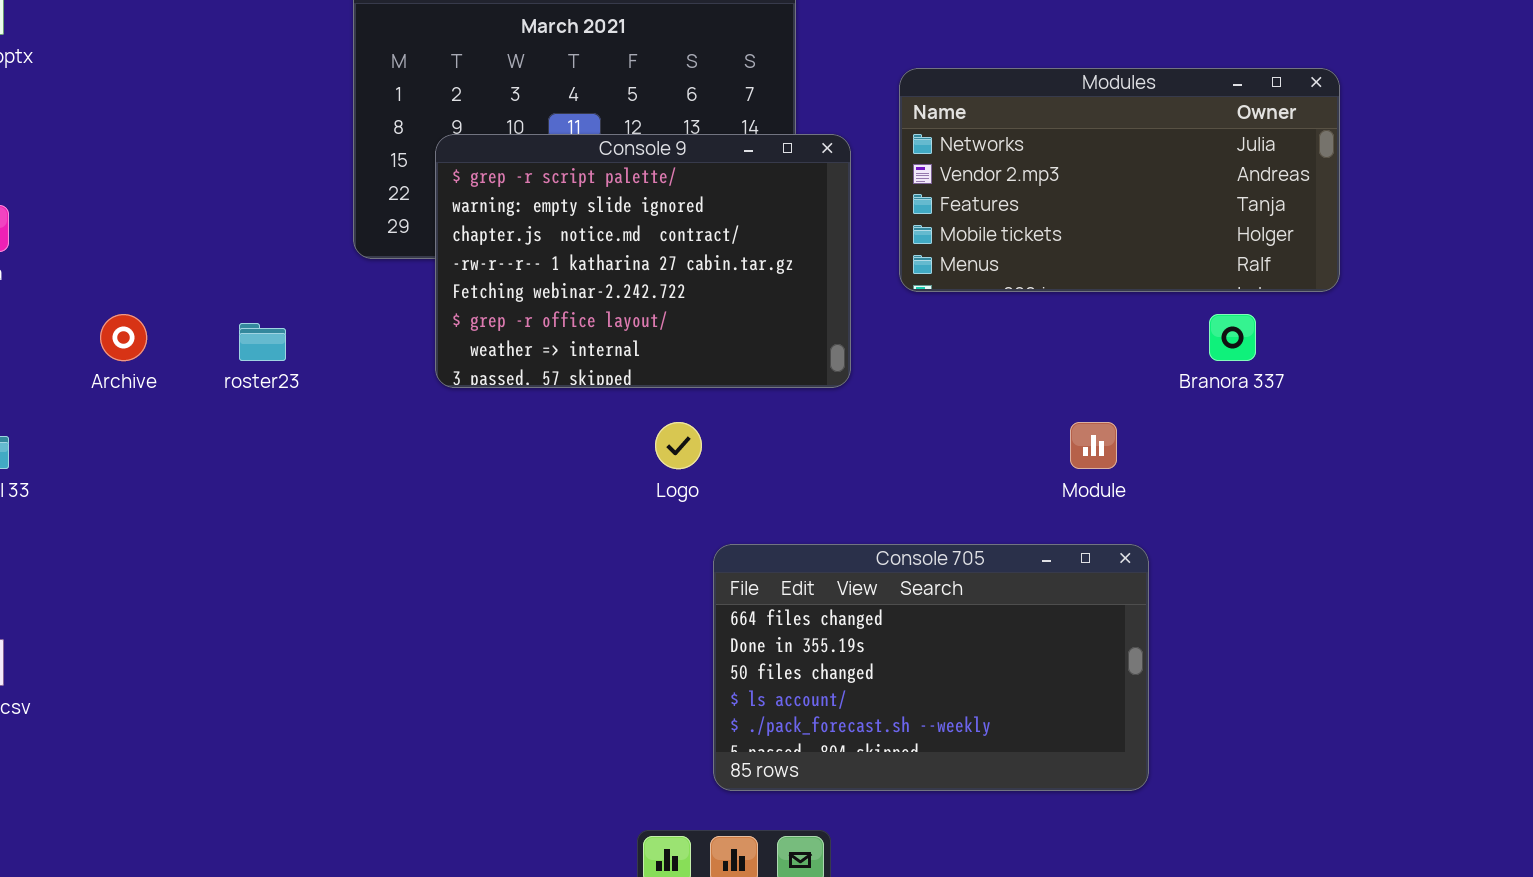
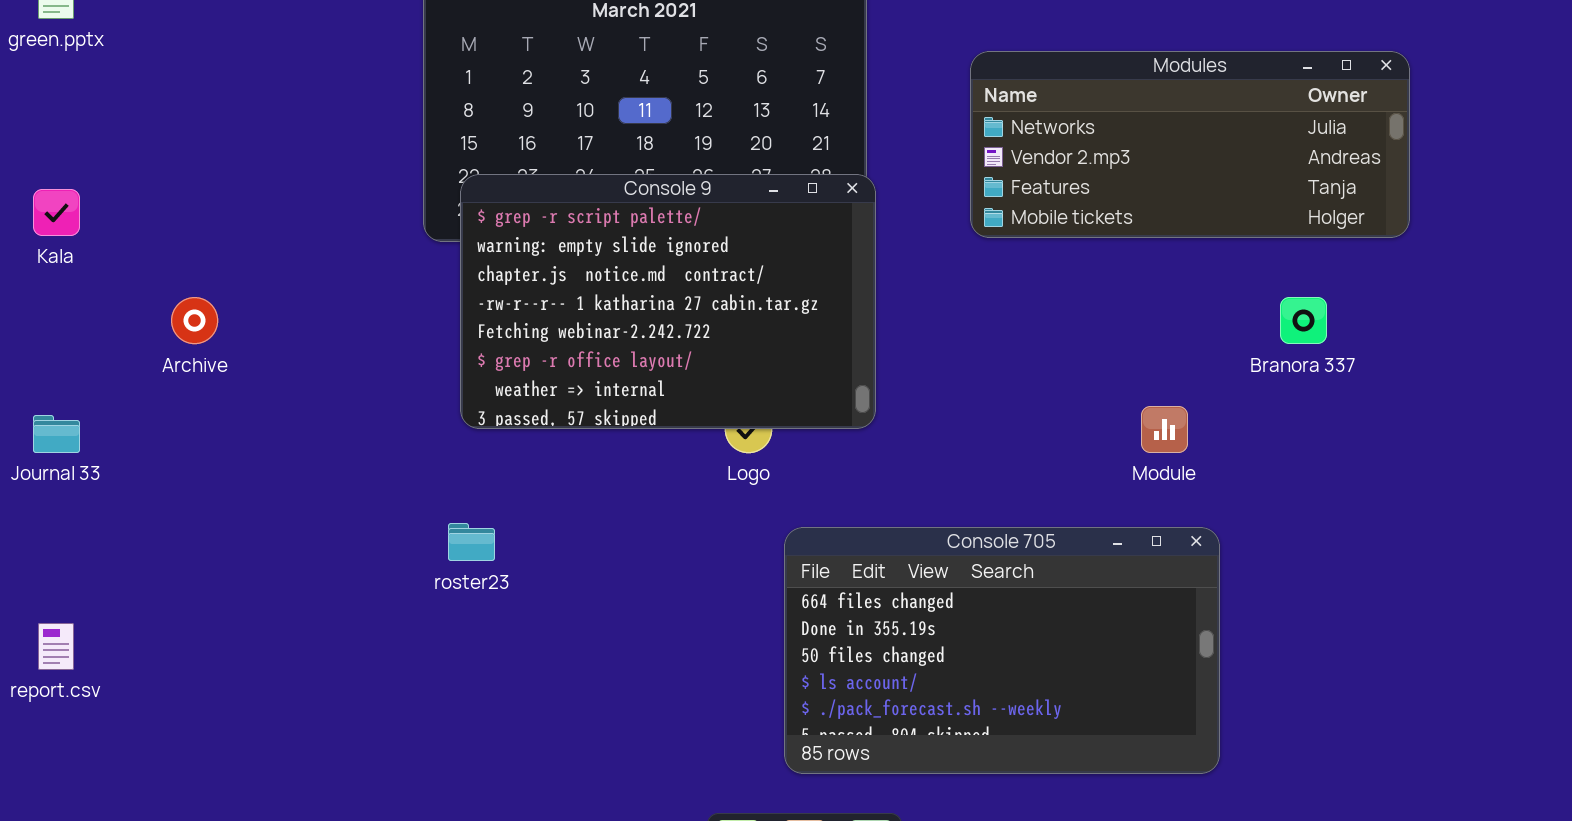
Modules: [899,68,1340,292] -> [970,51,1410,238], resized
Console 9: [435,134,851,388] -> [460,174,876,429], moved
roster23: [239,323,286,361] -> [448,523,495,561], moved

